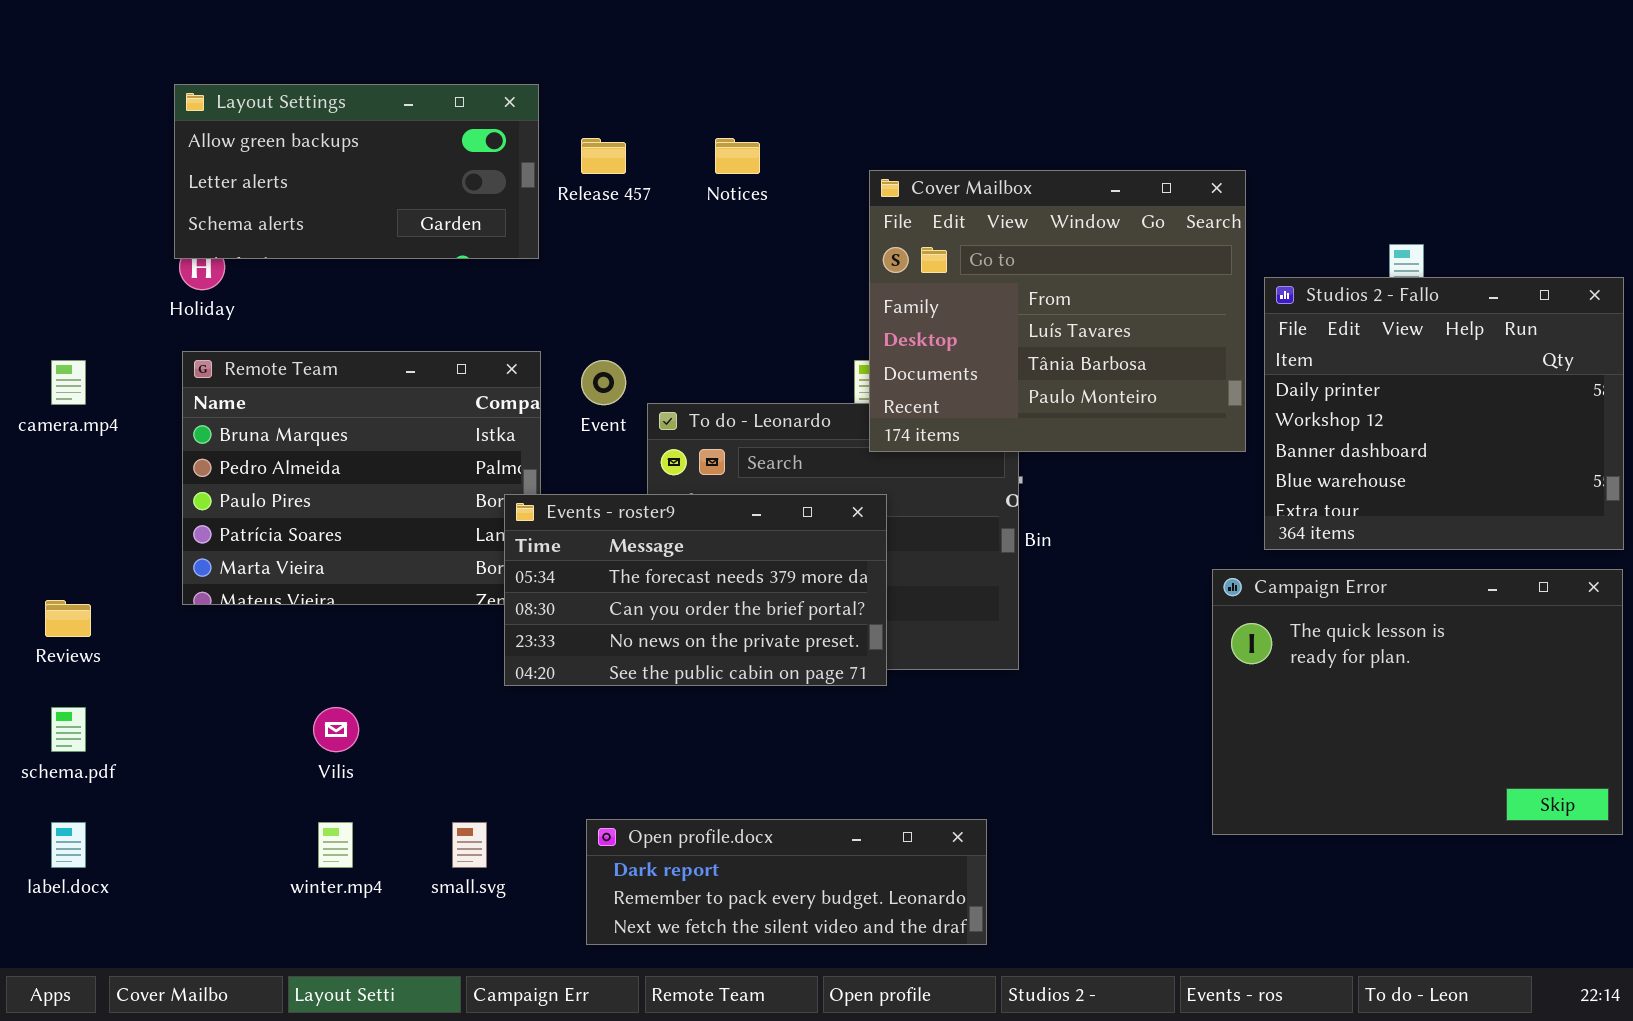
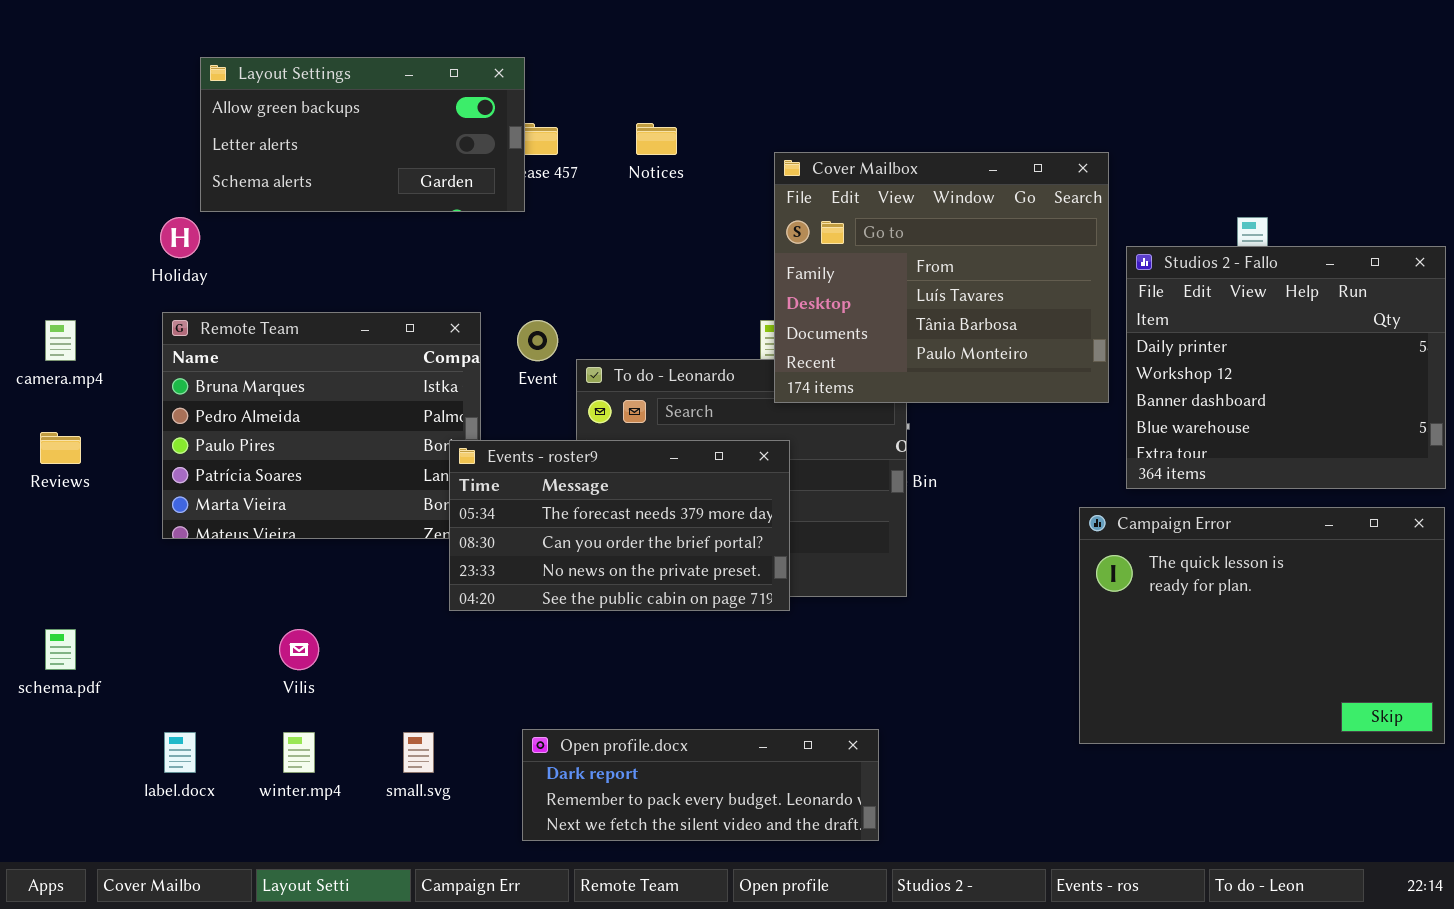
Layout Settings: [174,84,539,259] -> [200,57,525,212], moved
Reviews: [45,600,91,637] -> [40,432,81,464], moved
label.docx: [51,822,86,868] -> [164,732,196,773], moved

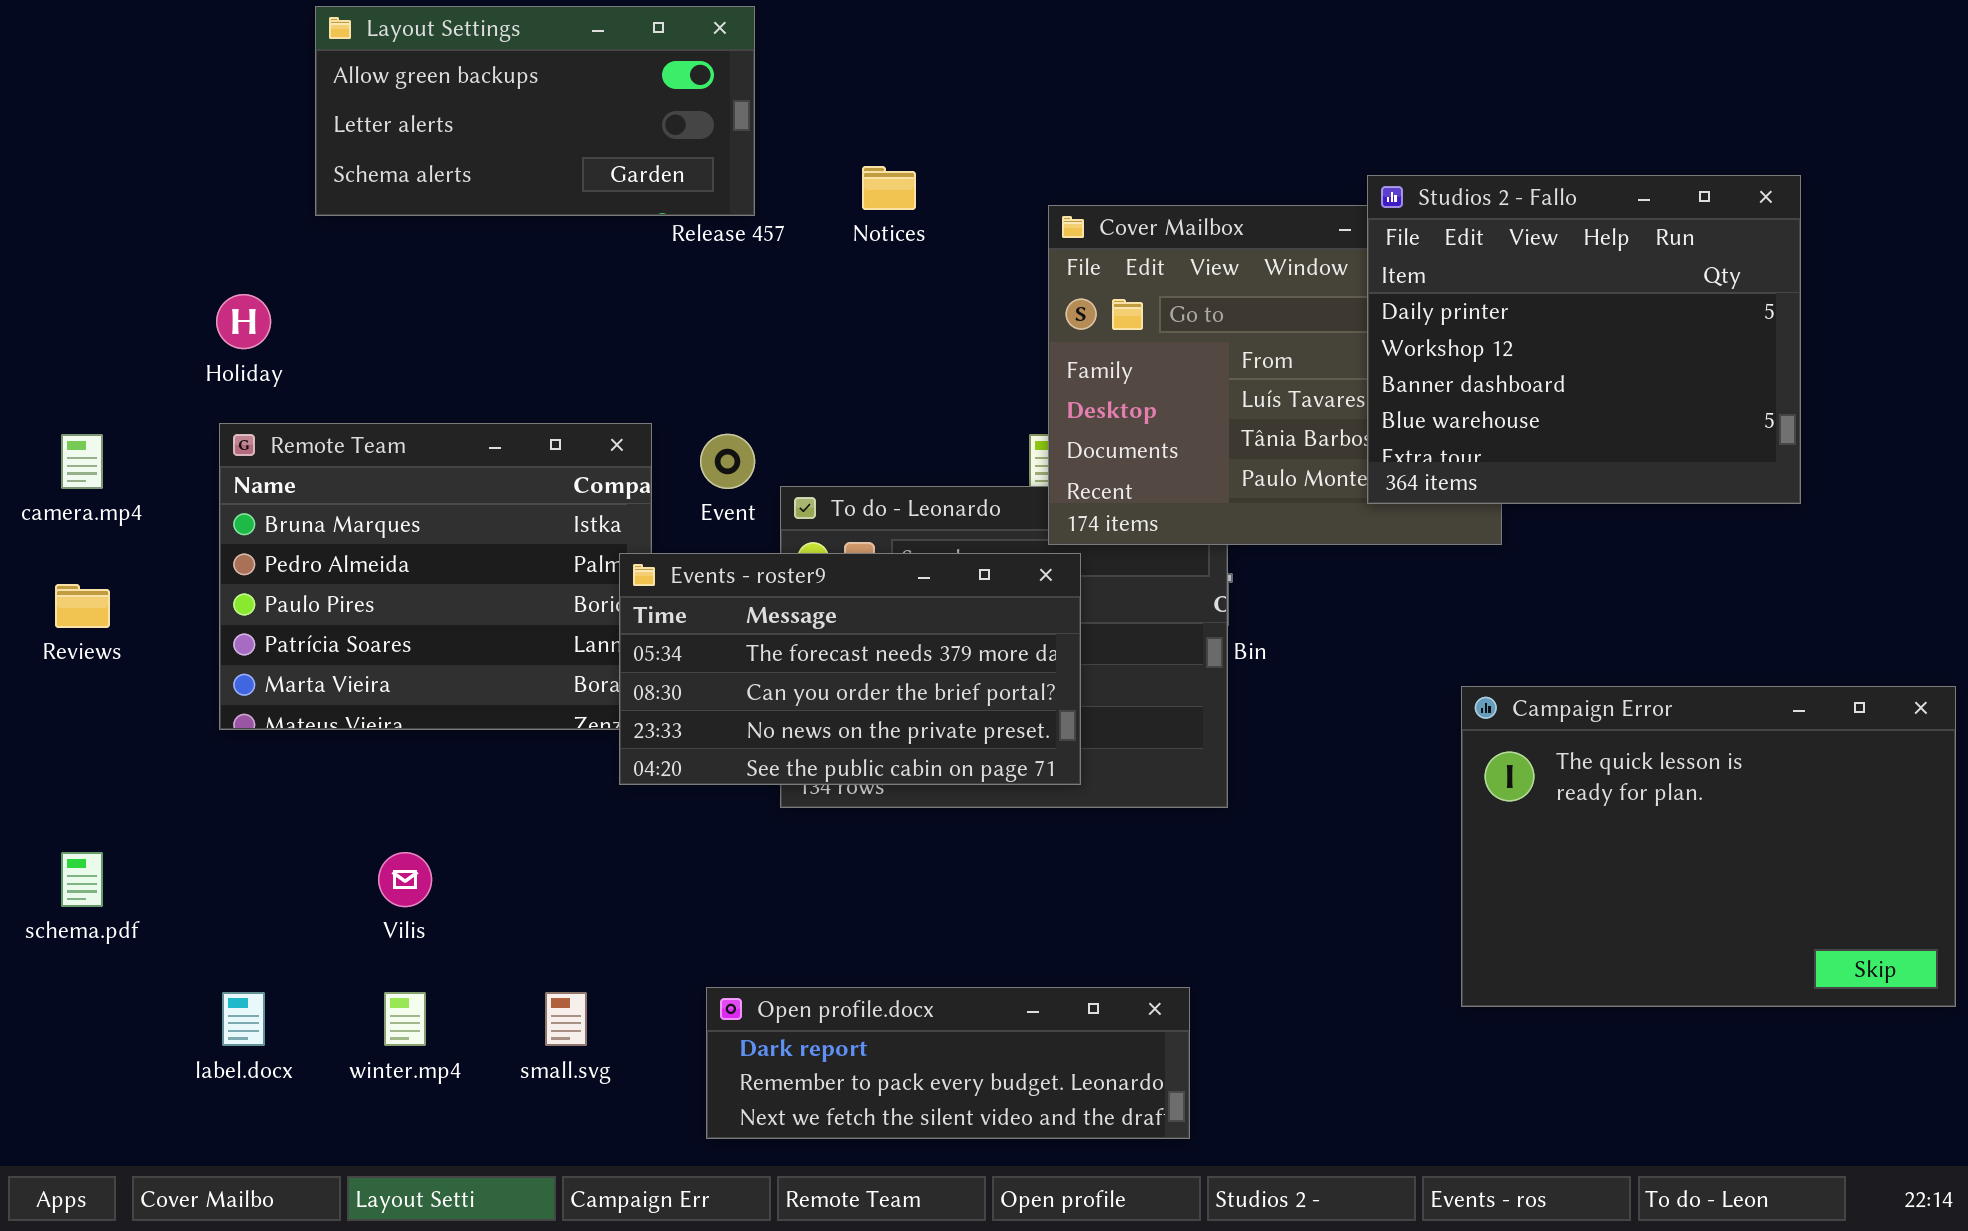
Layout Settings: [200,57,525,212] -> [315,6,755,216], moved
Studios 2 - Fallo: [1126,246,1446,489] -> [1367,175,1801,504], moved
Events - roster9: [449,440,790,611] -> [619,553,1081,785], moved

